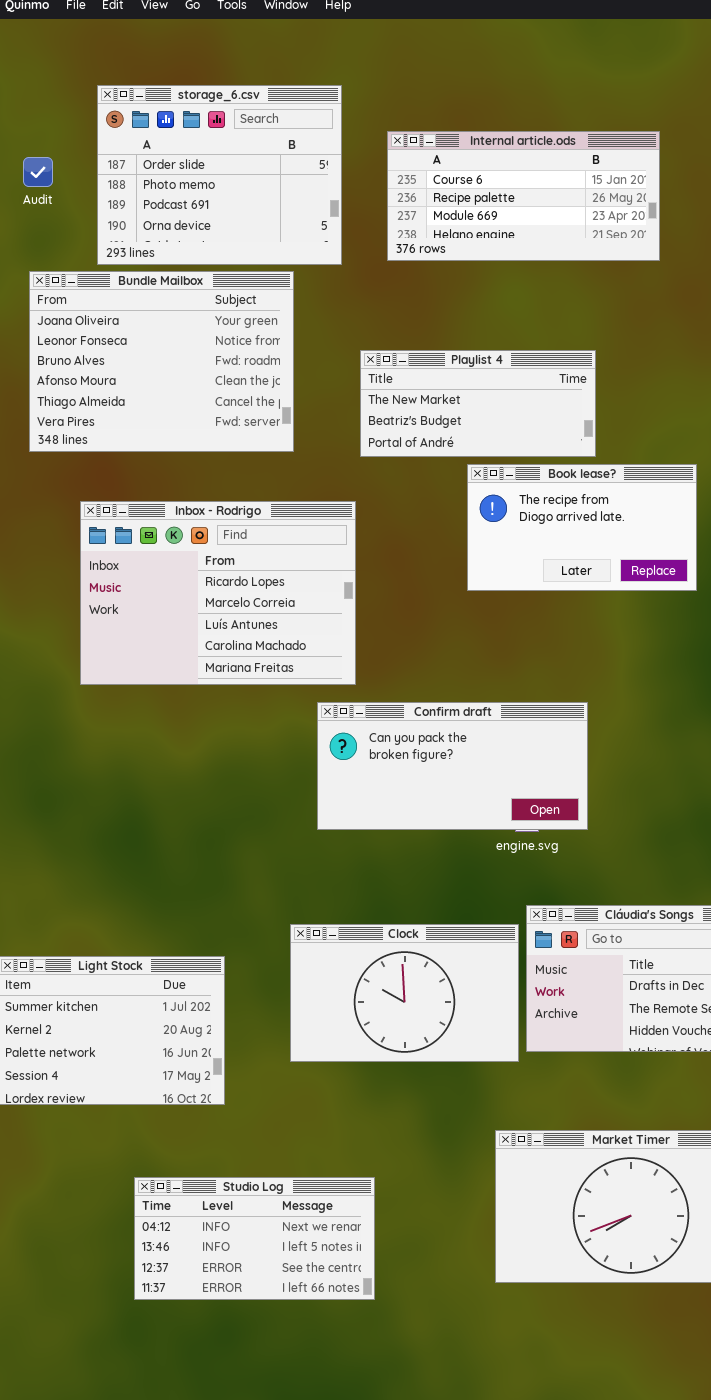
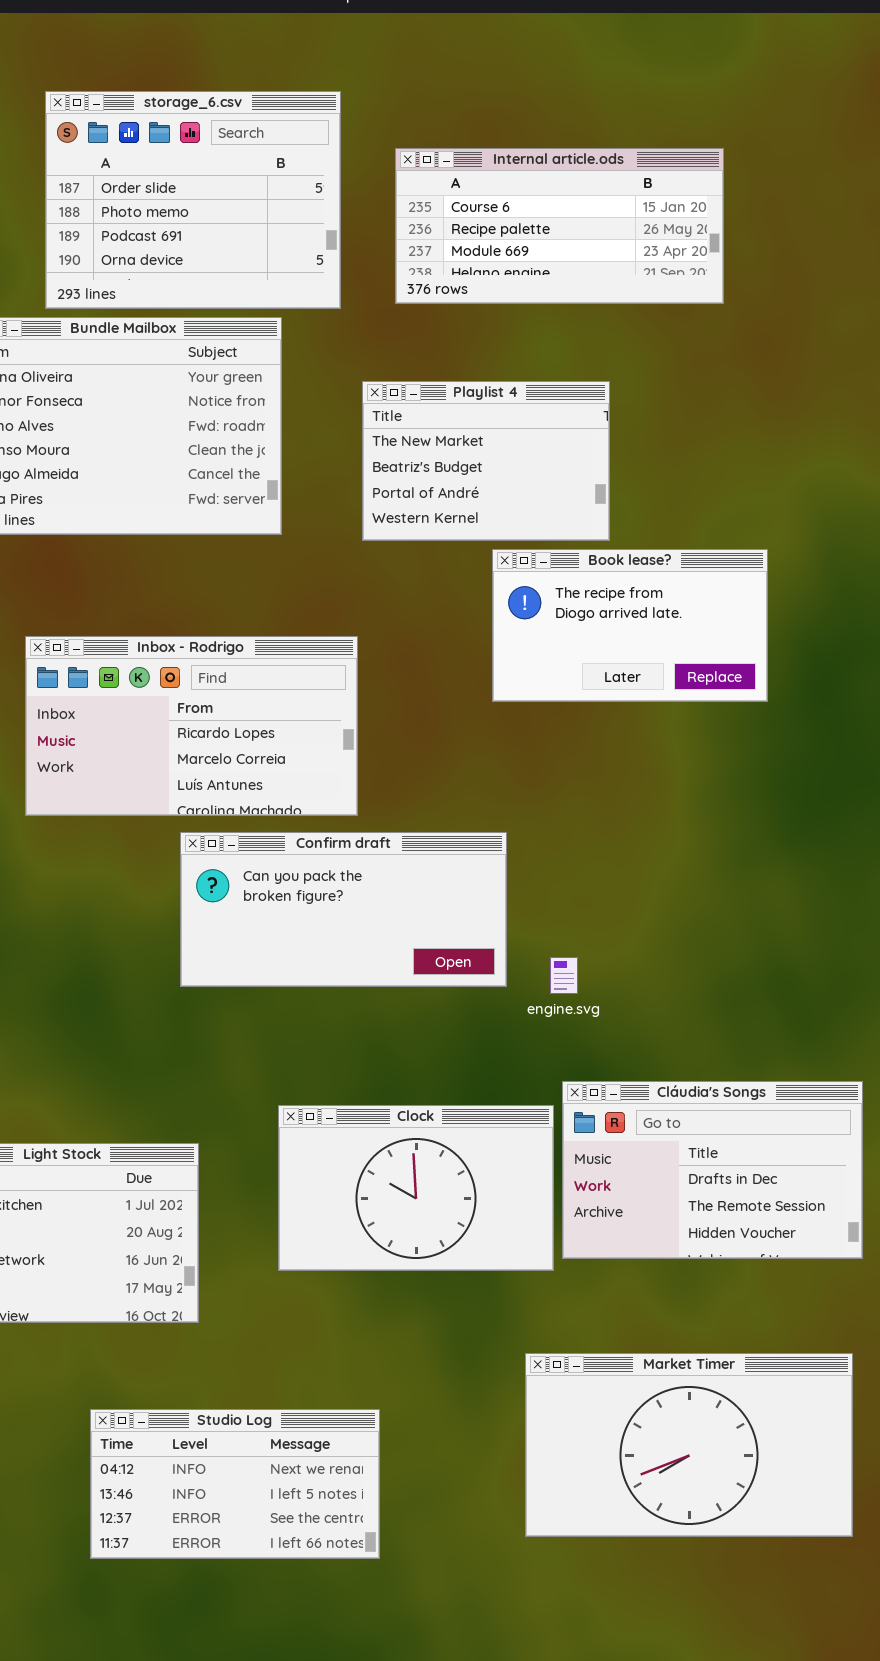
Playlist 4: [360,350,596,457] -> [362,381,610,541], resized
Inbox - Rodrigo: [80,501,356,685] -> [25,636,358,816], resized
Confirm draft: [317,702,588,830] -> [180,832,507,987], moved

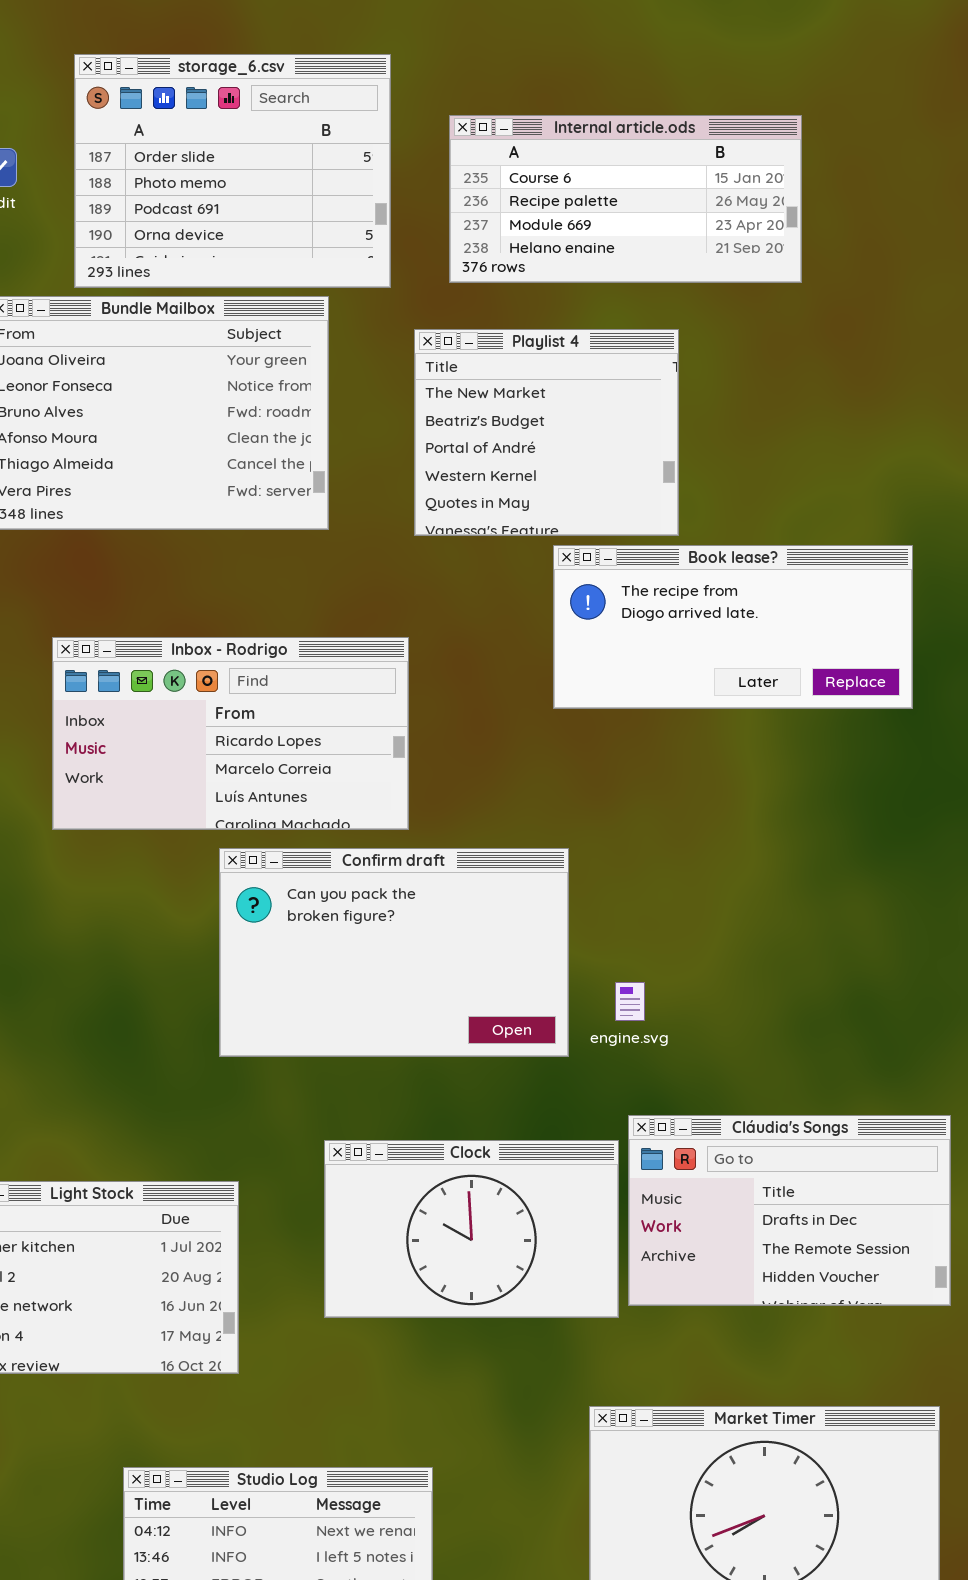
Playlist 4: [362,381,610,541] -> [414,329,679,536], resized
Book lease?: [492,549,768,702] -> [553,545,913,709], resized
Confirm draft: [180,832,507,987] -> [219,848,569,1057], resized

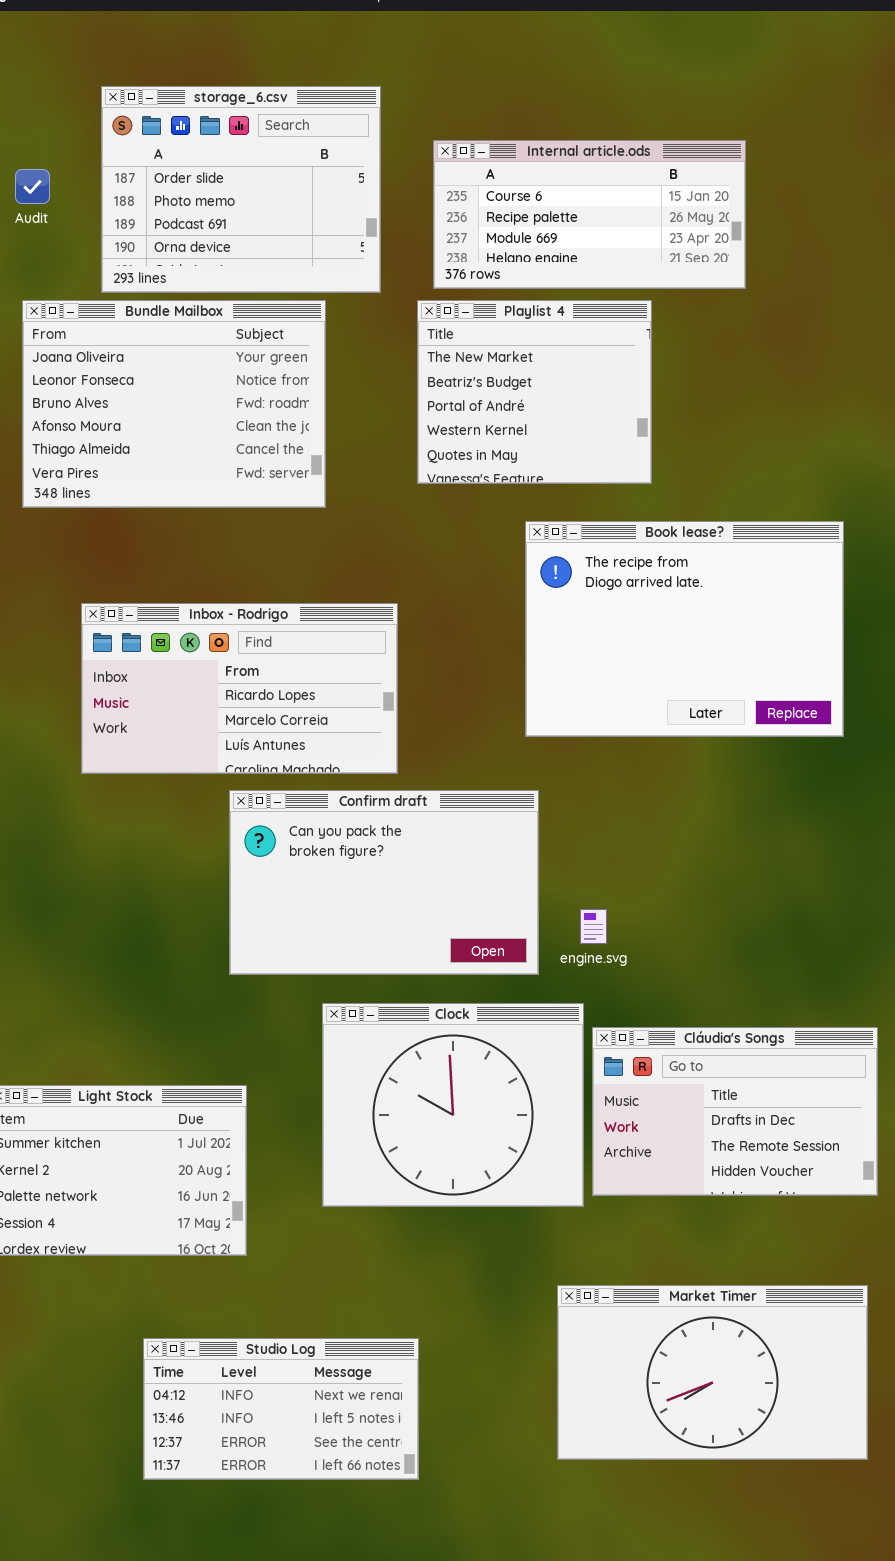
Playlist 4: [414,329,679,536] -> [417,300,652,484], moved
Book lease?: [553,545,913,709] -> [525,521,844,737], resized
Clock: [324,1140,619,1318] -> [322,1003,584,1207], resized

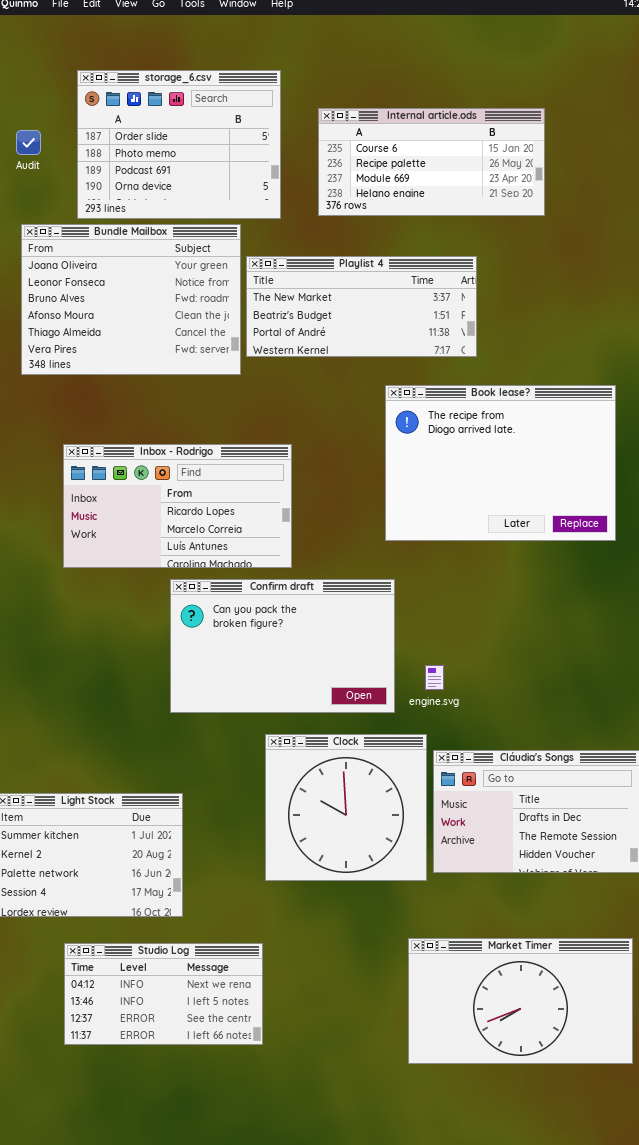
Playlist 4: [417,300,652,484] -> [246,256,477,357], resized
Clock: [322,1003,584,1207] -> [265,734,427,881], resized
Studio Log: [143,1338,419,1480] -> [64,943,263,1045], moved

